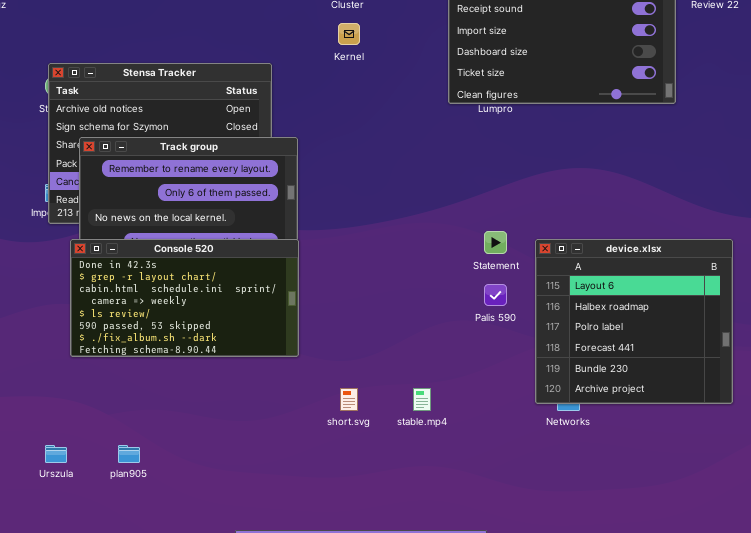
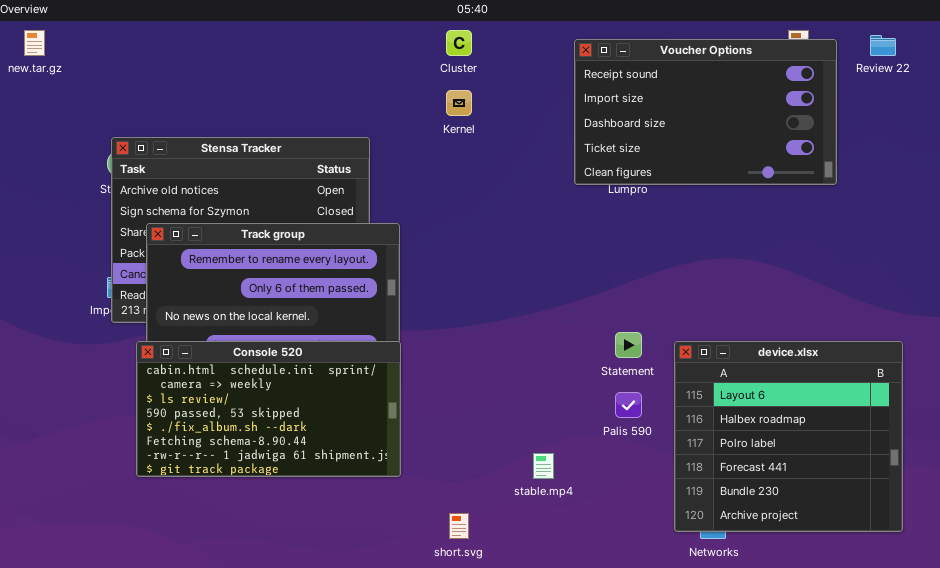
Console 520: [70,239,299,357] -> [136,341,401,477], scrolled down 2 rows
stable.mp4: [413,388,431,411] -> [533,453,554,479], moved

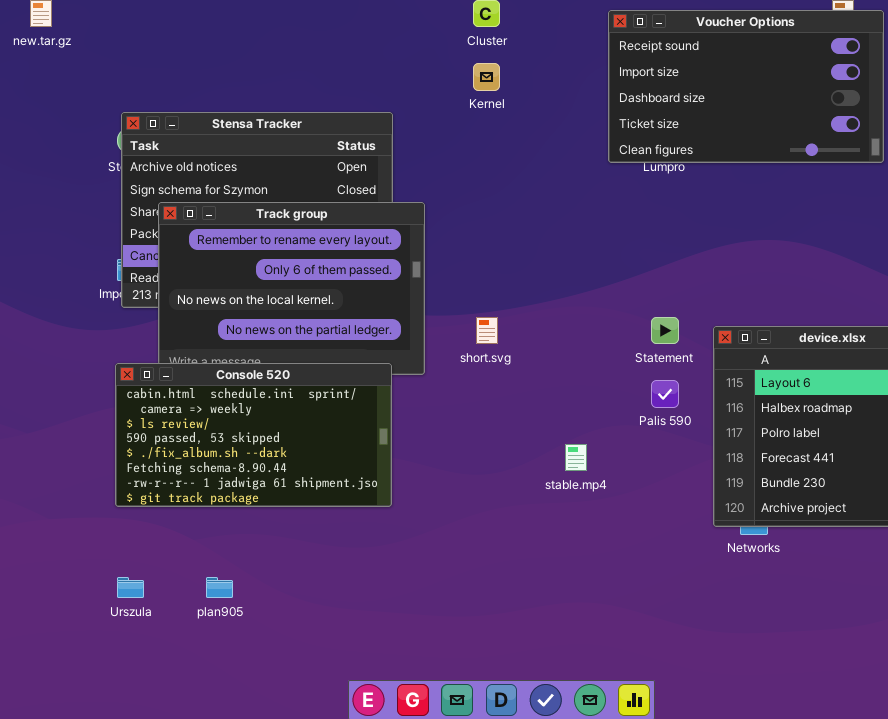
Console 520: [136,341,401,477] -> [115,363,392,507], moved
short.svg: [449,513,469,539] -> [476,317,498,344], moved

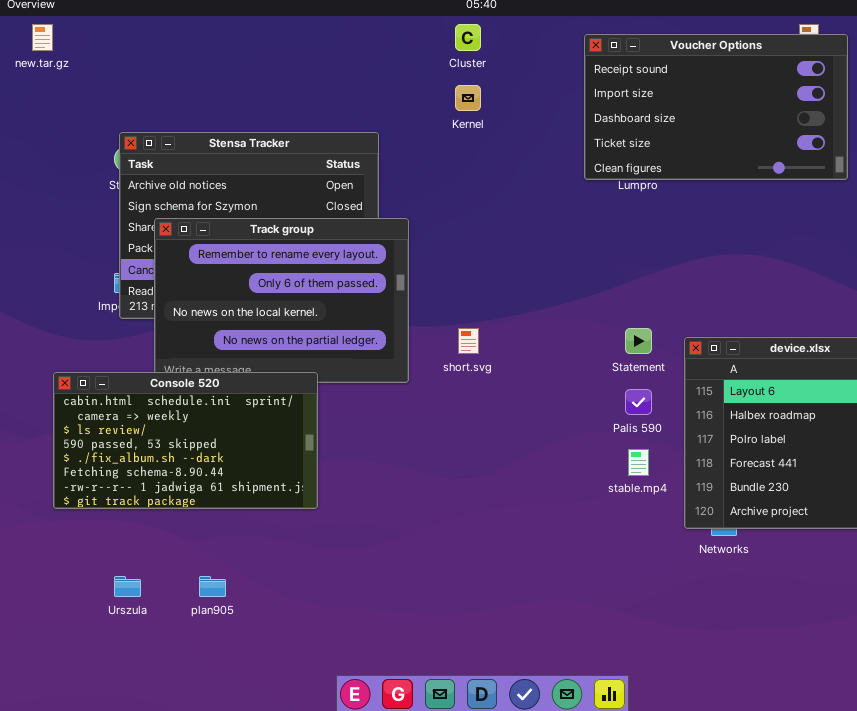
Console 520: [115,363,392,507] -> [53,372,318,509], moved
stable.mp4: [565,444,587,471] -> [628,449,649,476], moved

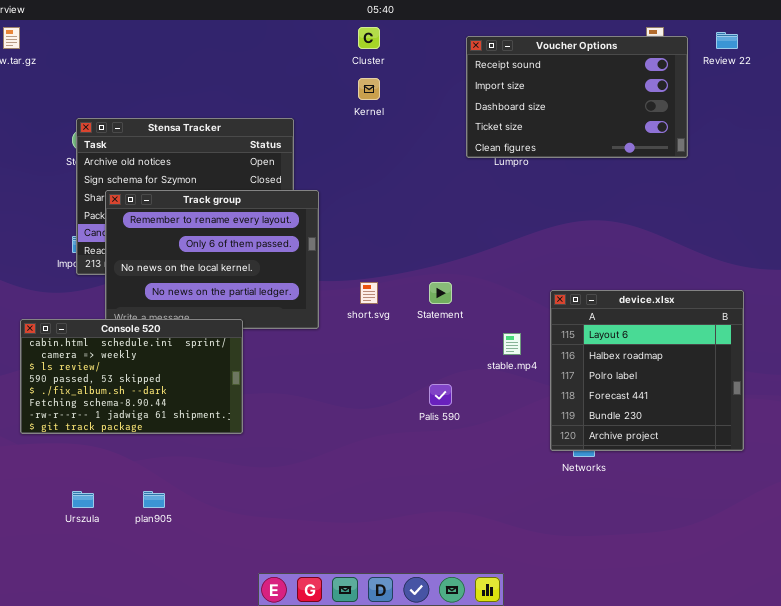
Statement: [625,328,652,354] -> [429,282,452,304], moved
Palis 590: [625,389,652,415] -> [429,384,452,406], moved
stable.mp4: [628,449,649,476] -> [503,333,521,355], moved

